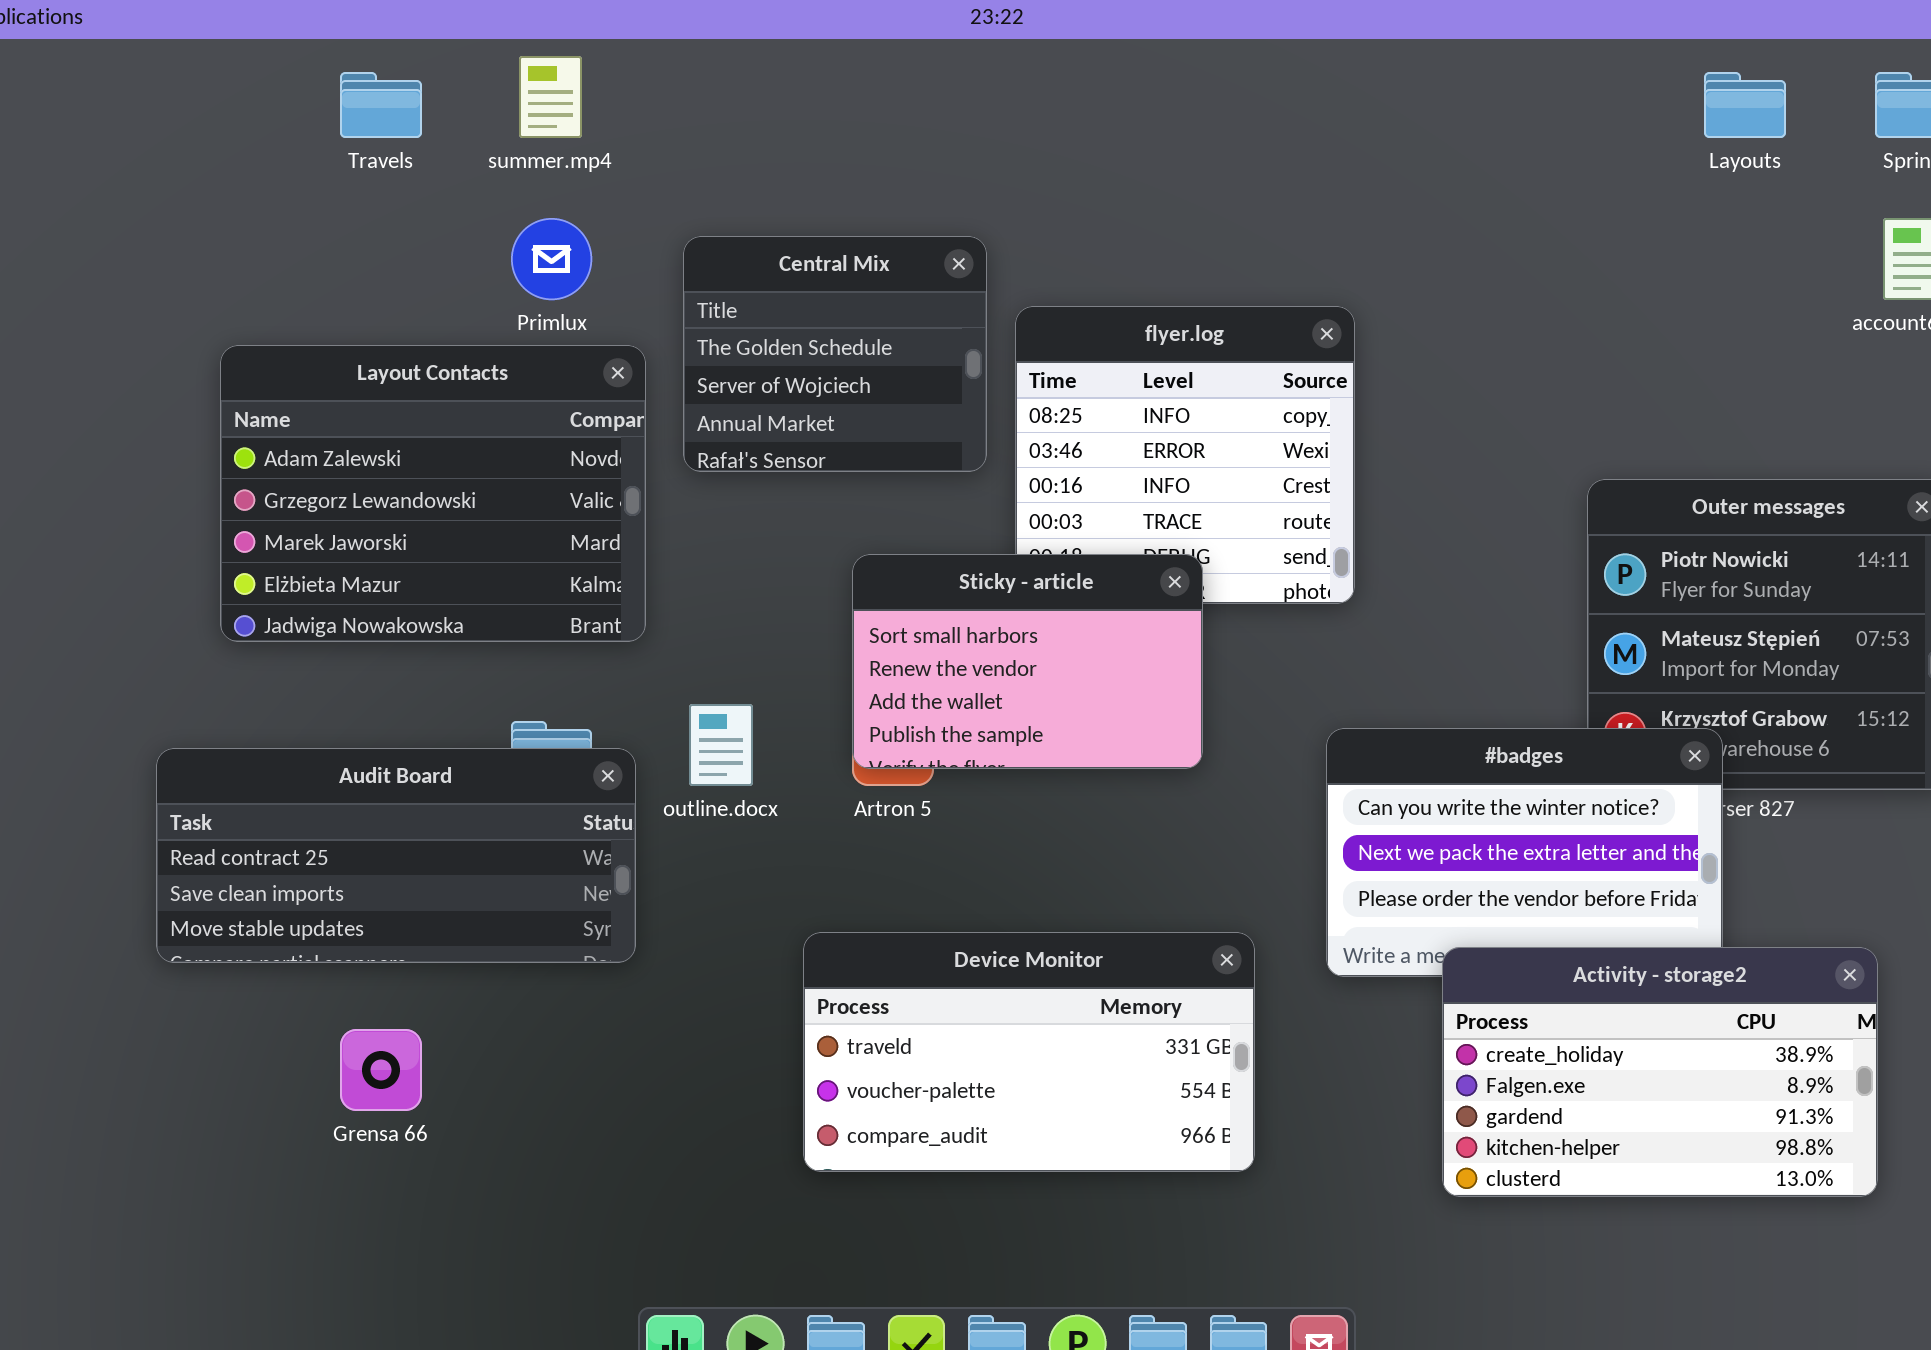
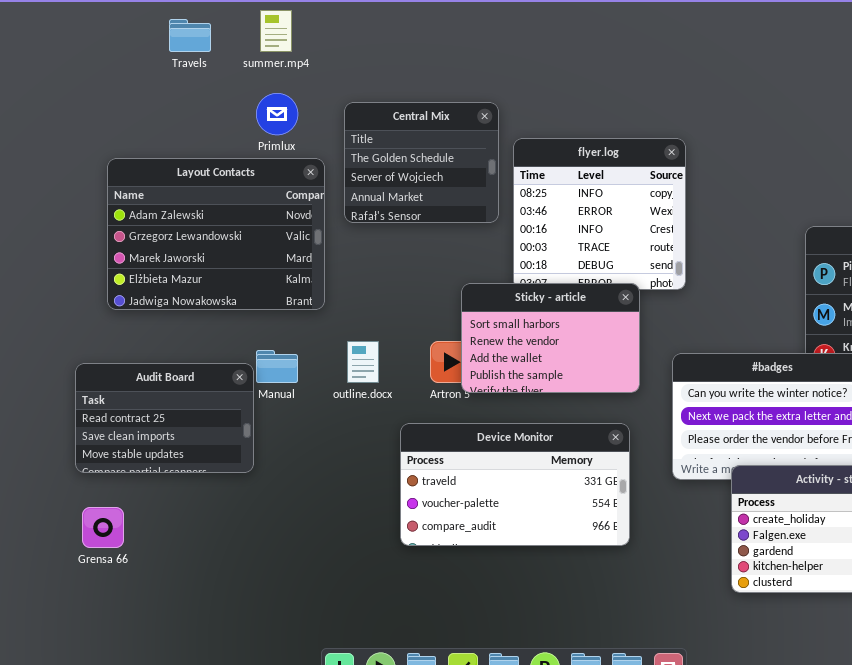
Sticky - article: [852,554,1203,769] -> [461,283,640,393], moved
Audit Board: [156,748,636,963] -> [75,363,254,473], resized
Device Monitor: [803,932,1255,1172] -> [400,423,630,546], moved
Grensa 66: [340,1029,422,1111] -> [82,507,124,548], moved

